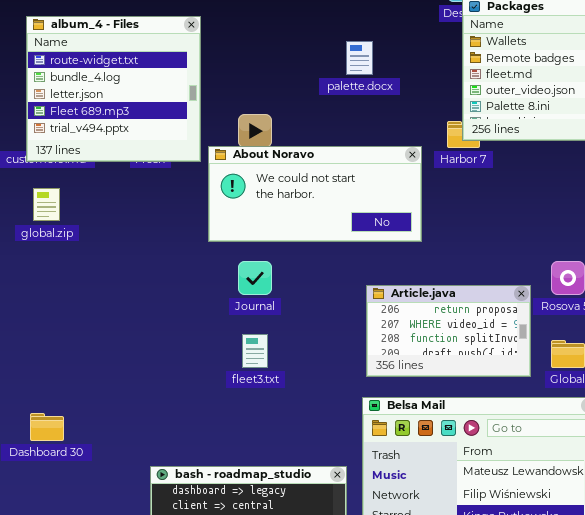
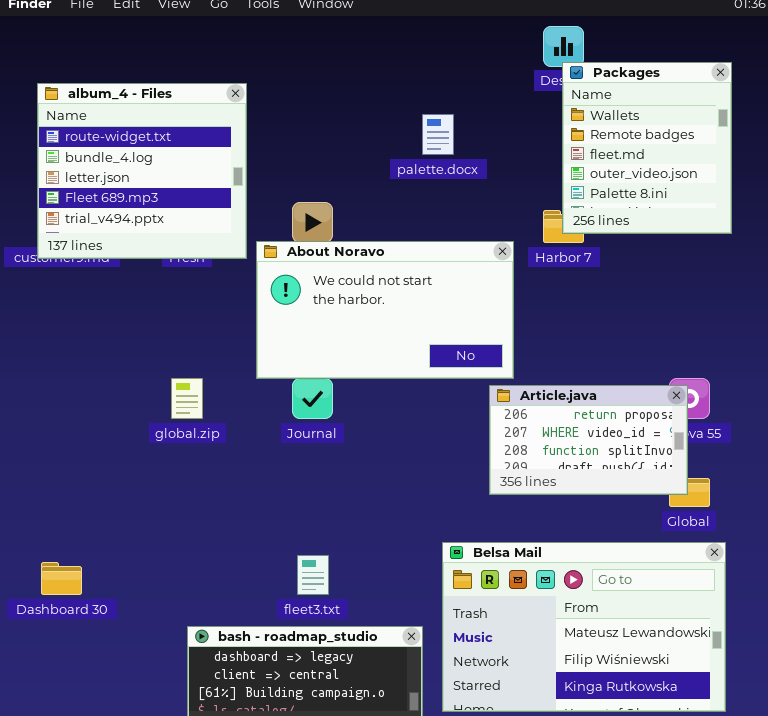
About Noravo: [208,146,422,242] -> [256,241,514,379], resized
global.zip: [33,188,60,221] -> [171,378,203,419], moved
Article.java: [366,285,531,377] -> [489,385,688,495], moved
fleet3.txt: [242,334,268,368] -> [297,555,329,595], moved

